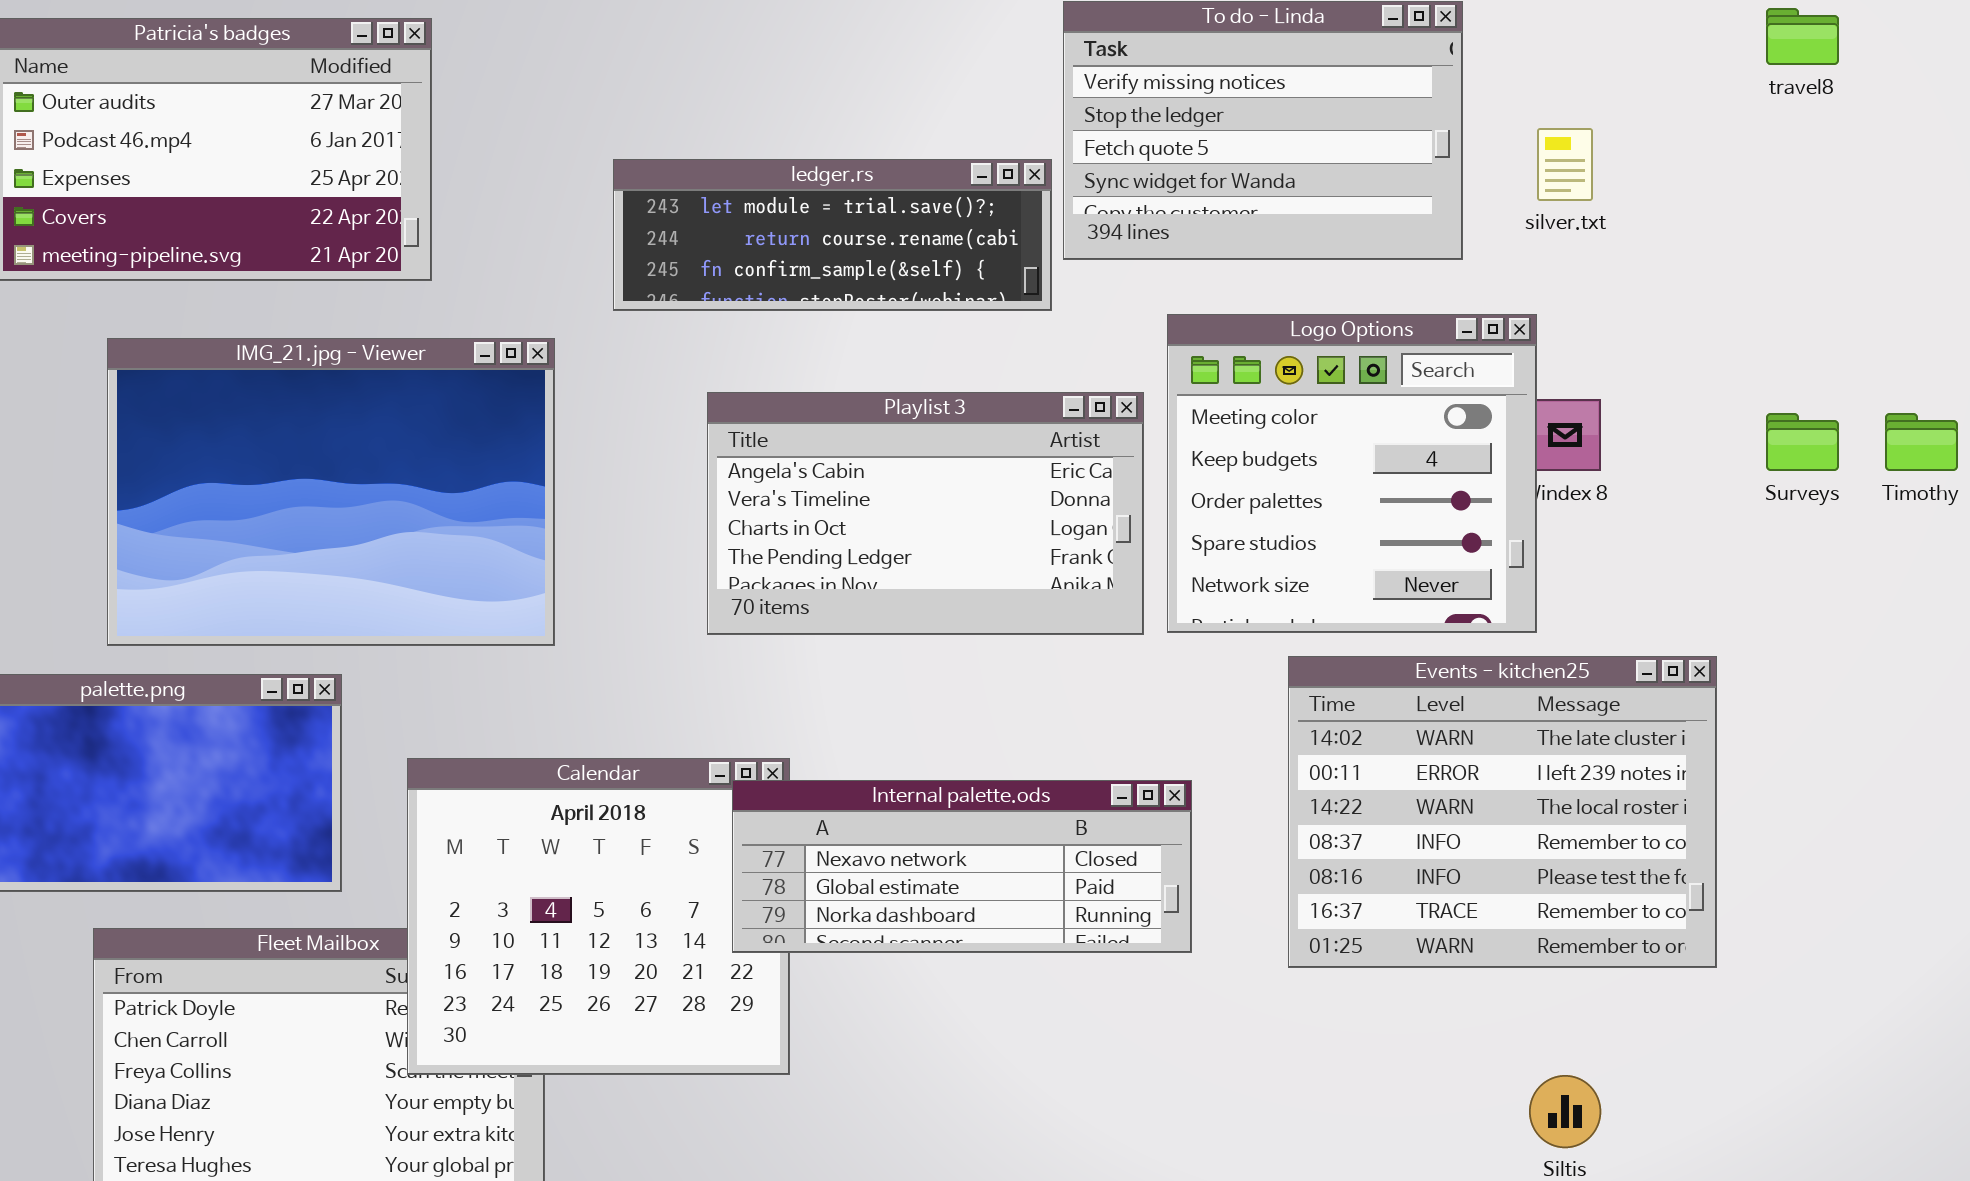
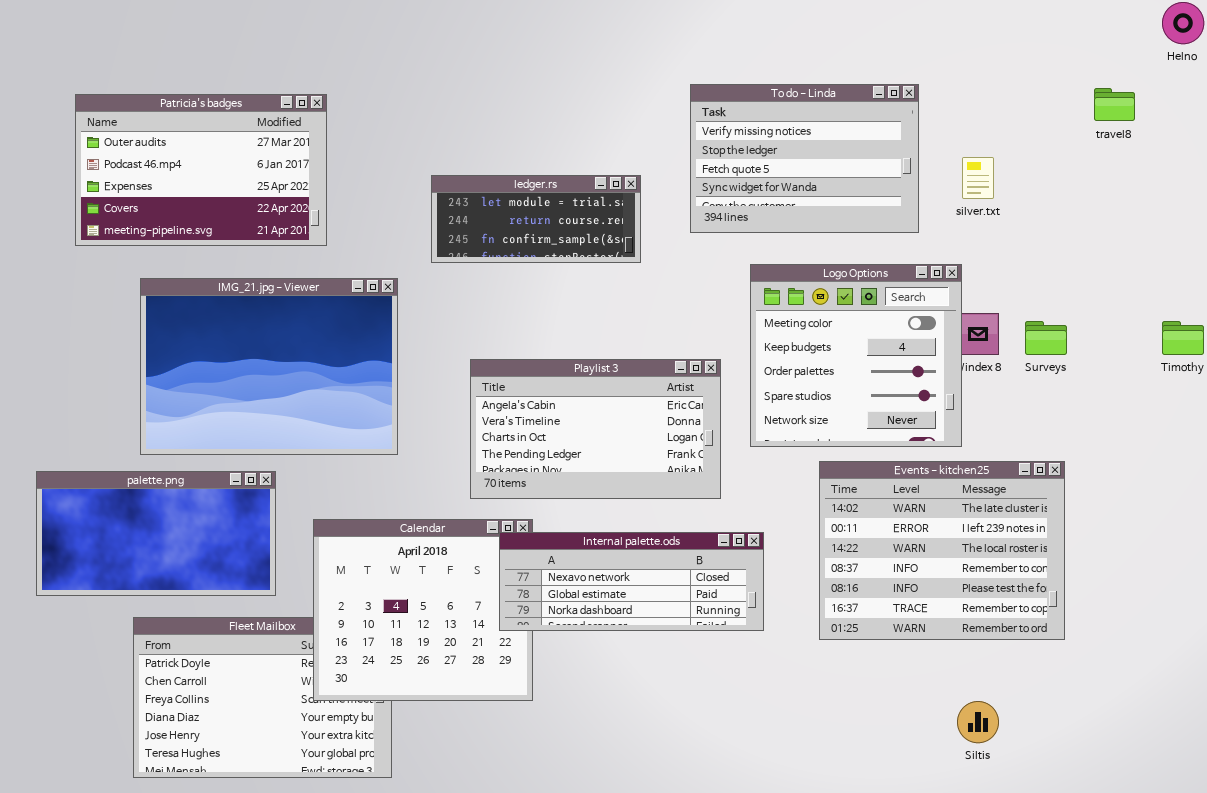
ledger.rs: [613,159,1052,311] -> [431,175,641,263], resized
Playlist 3: [707,392,1144,635] -> [470,359,721,499], moved
Surveys: [1766,413,1839,471] -> [1025,321,1067,355], moved

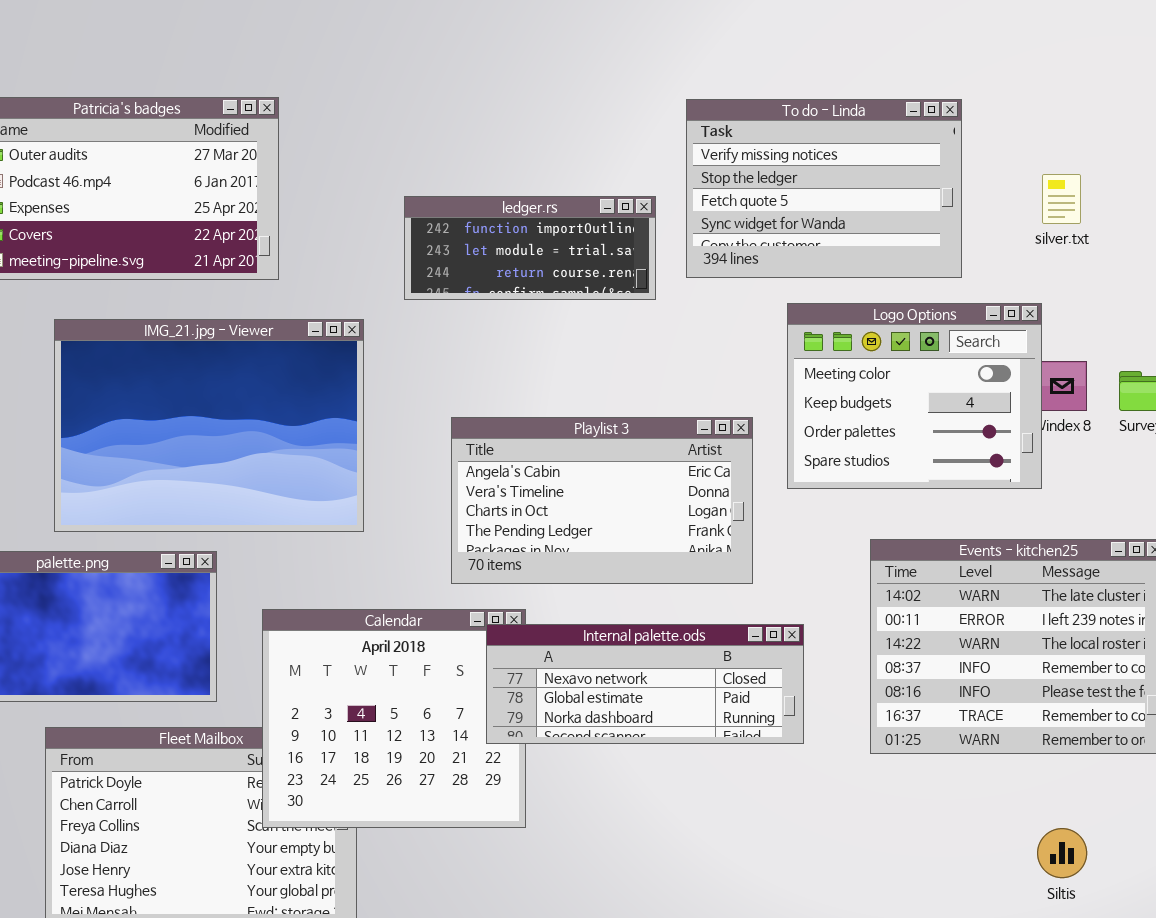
To do - Linda: [690,84,919,233] -> [686,99,962,278], moved
ledger.rs: [431,175,641,263] -> [404,196,656,300], scrolled up 1 row
Logo Options: [750,264,962,447] -> [787,303,1042,489], resized

